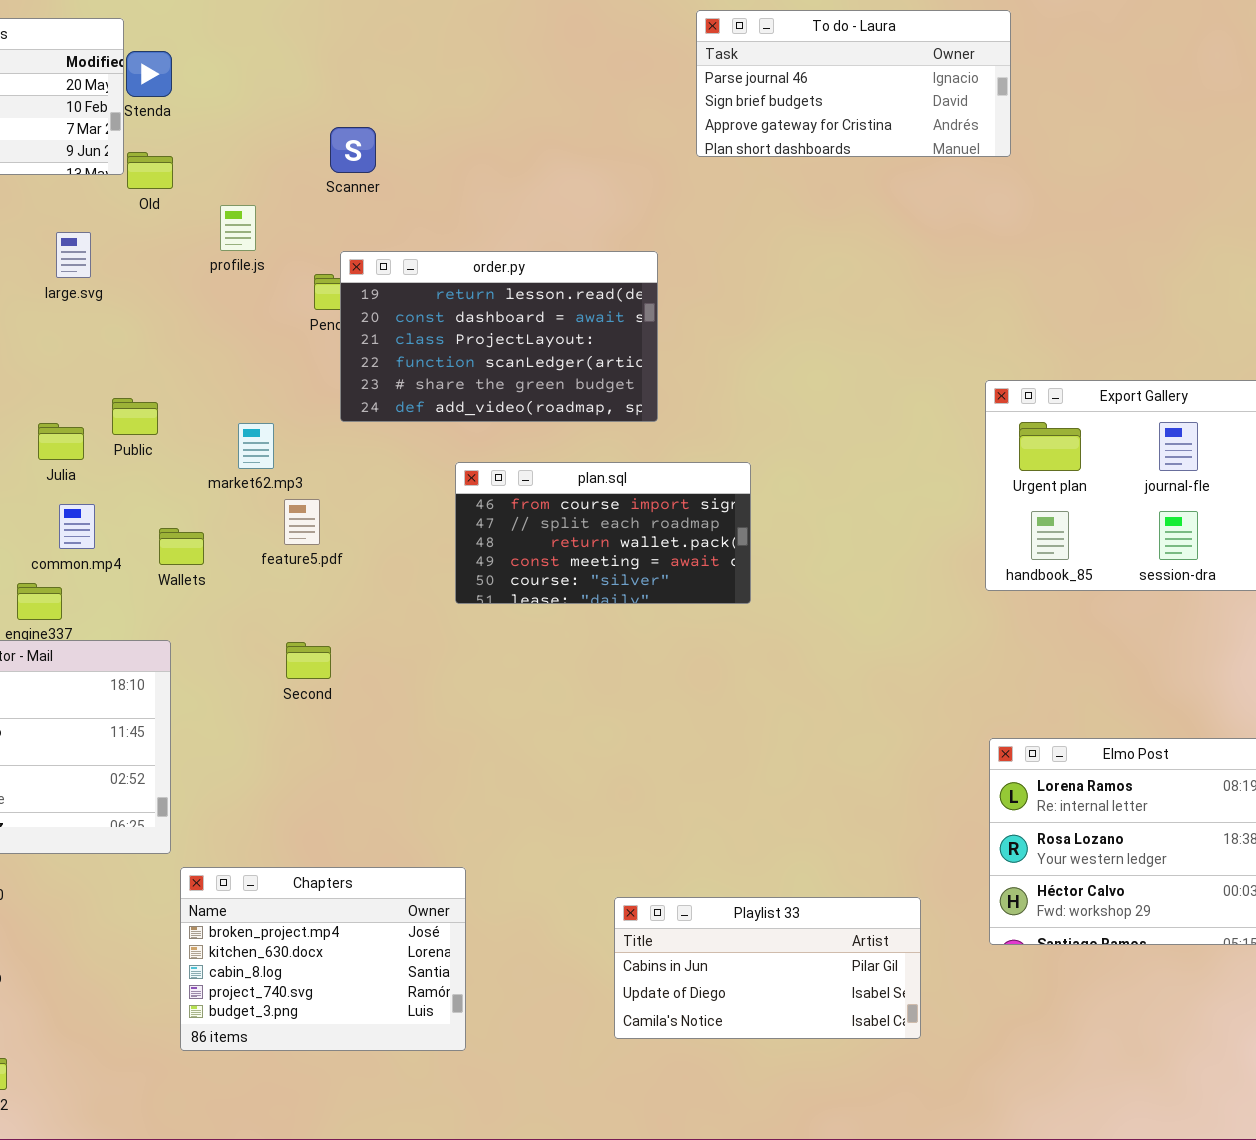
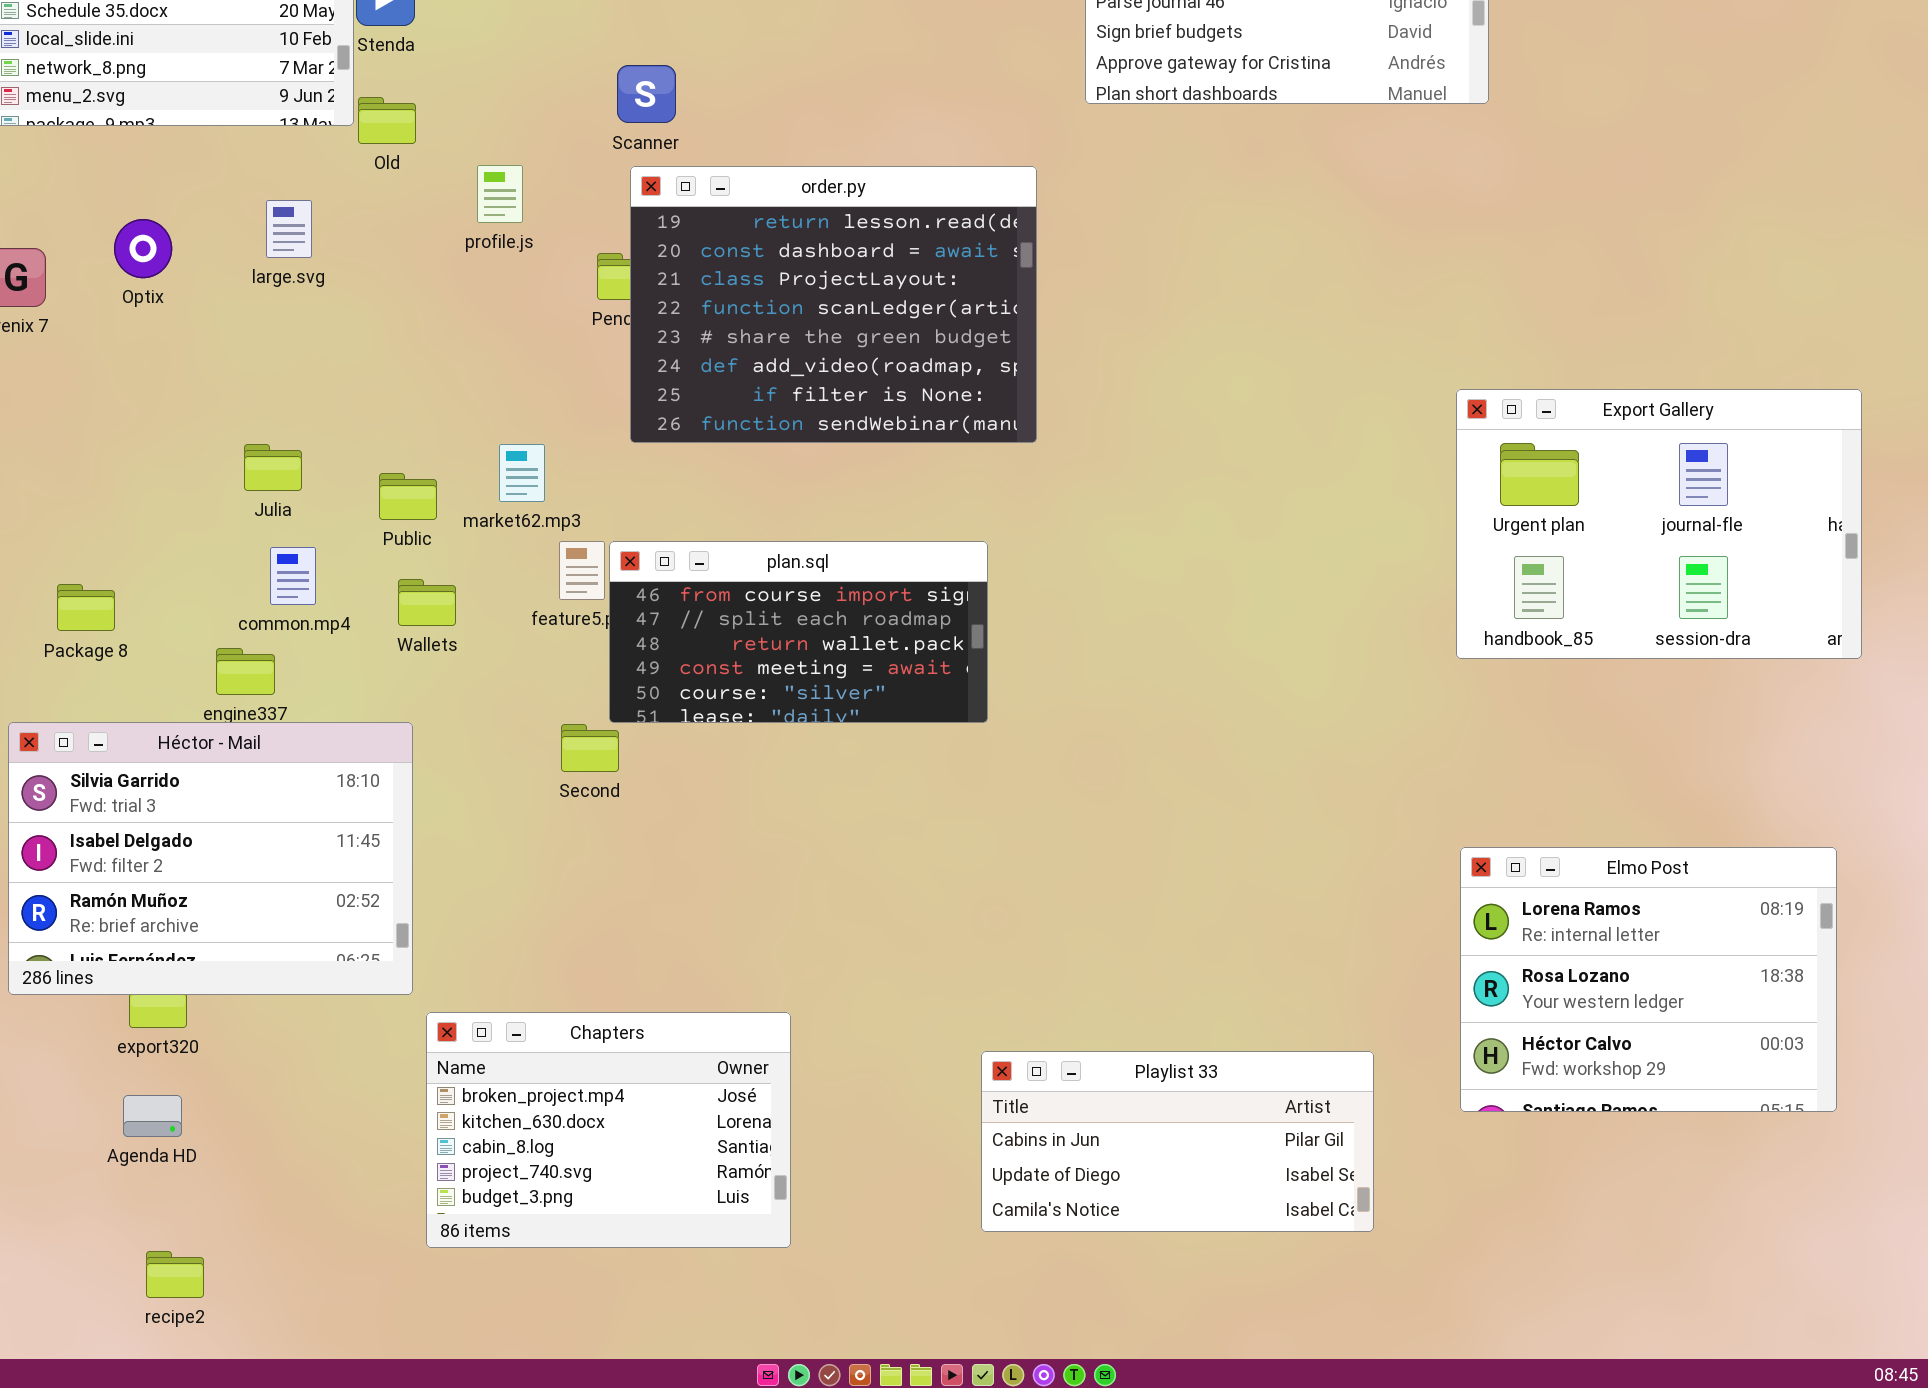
order.py: [340,251,658,422] -> [630,166,1037,443], resized
Public: [112,398,158,435] -> [379,473,437,520], moved
plan.sql: [455,462,751,604] -> [609,541,988,723], moved

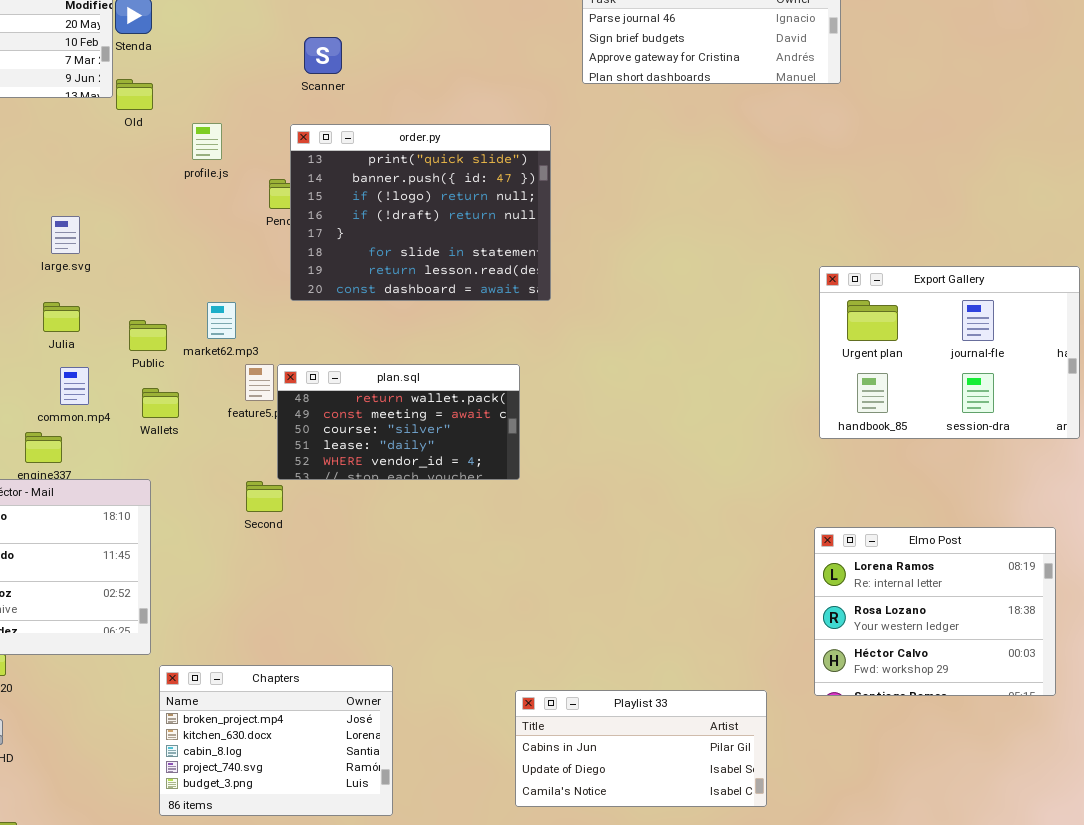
Scanner: [617,65,676,123] -> [304,37,342,74], moved
order.py: [630,166,1037,443] -> [290,124,551,301], scrolled up 6 rows
large.svg: [266,200,312,258] -> [51,216,80,254], moved
plan.sql: [609,541,988,723] -> [277,364,520,480], scrolled down 2 rows
Elmo Post: [1460,847,1837,1112] -> [814,527,1056,696], moved

